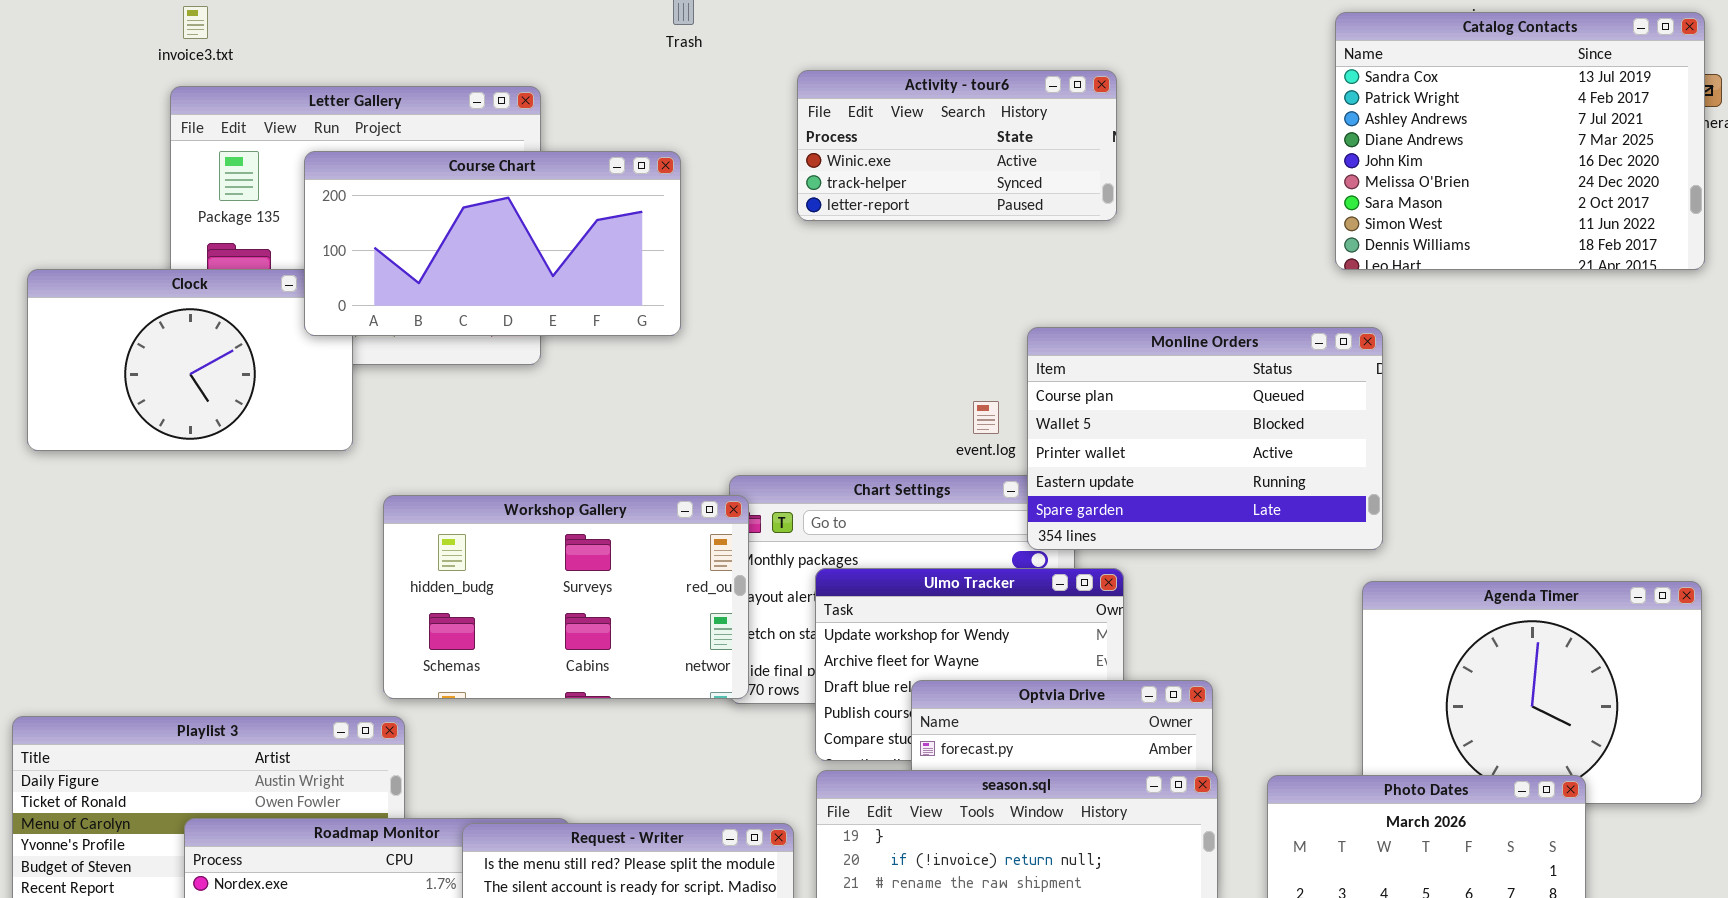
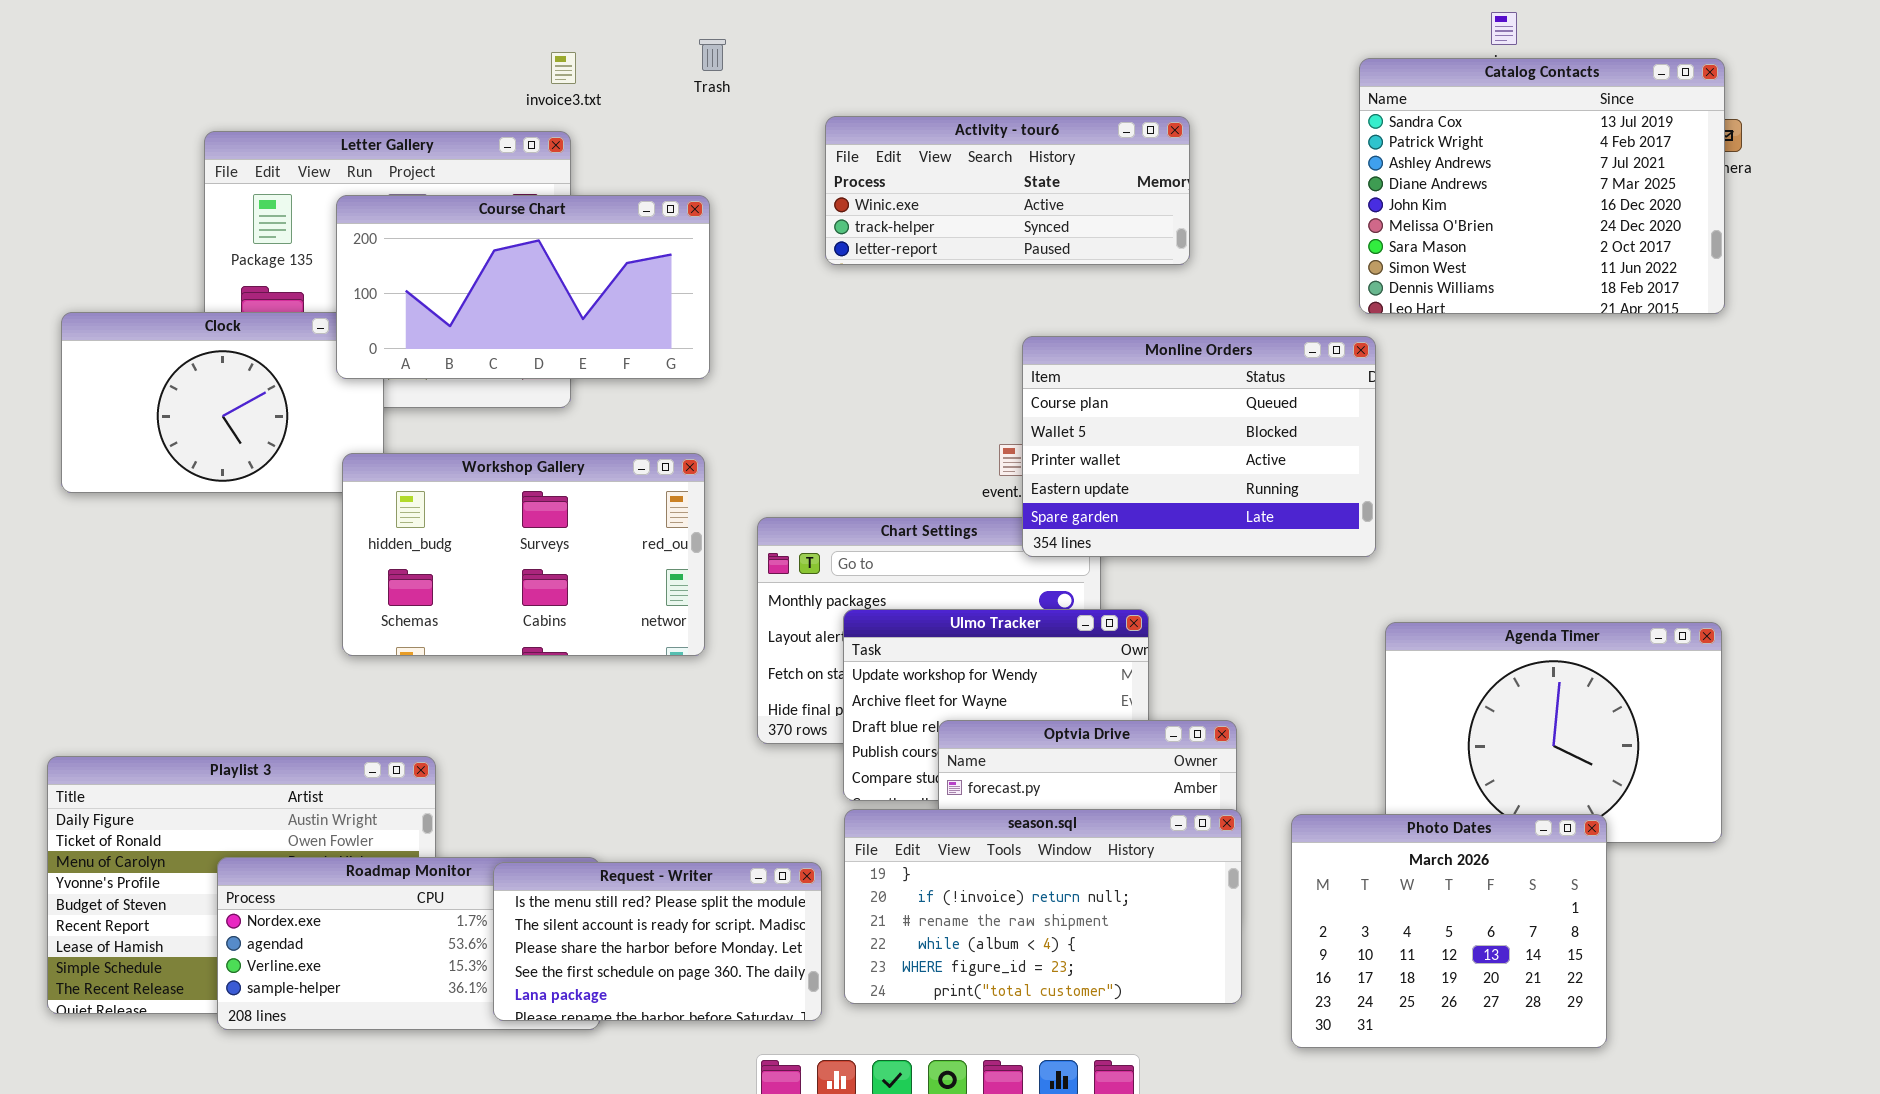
invoice3.txt: [183,6,208,39] -> [551,52,576,84], moved
Activity - tour6: [797,70,1117,221] -> [825,116,1190,265], resized
Monline Orders: [1027,327,1383,550] -> [1022,336,1376,557], moved
Workshop Gallery: [383,495,749,699] -> [342,453,705,656], moved

